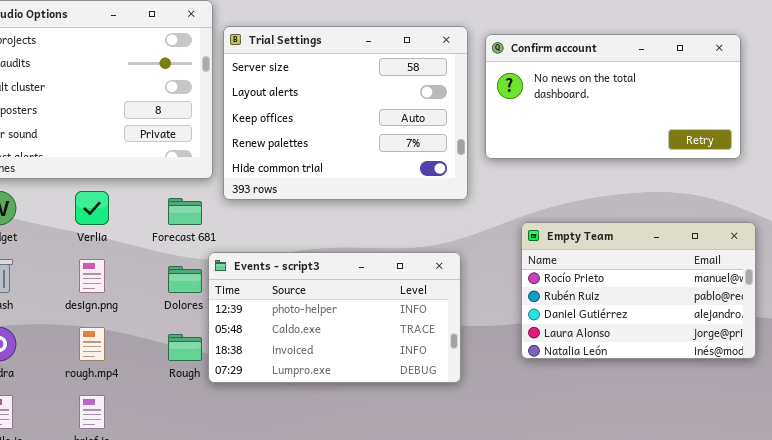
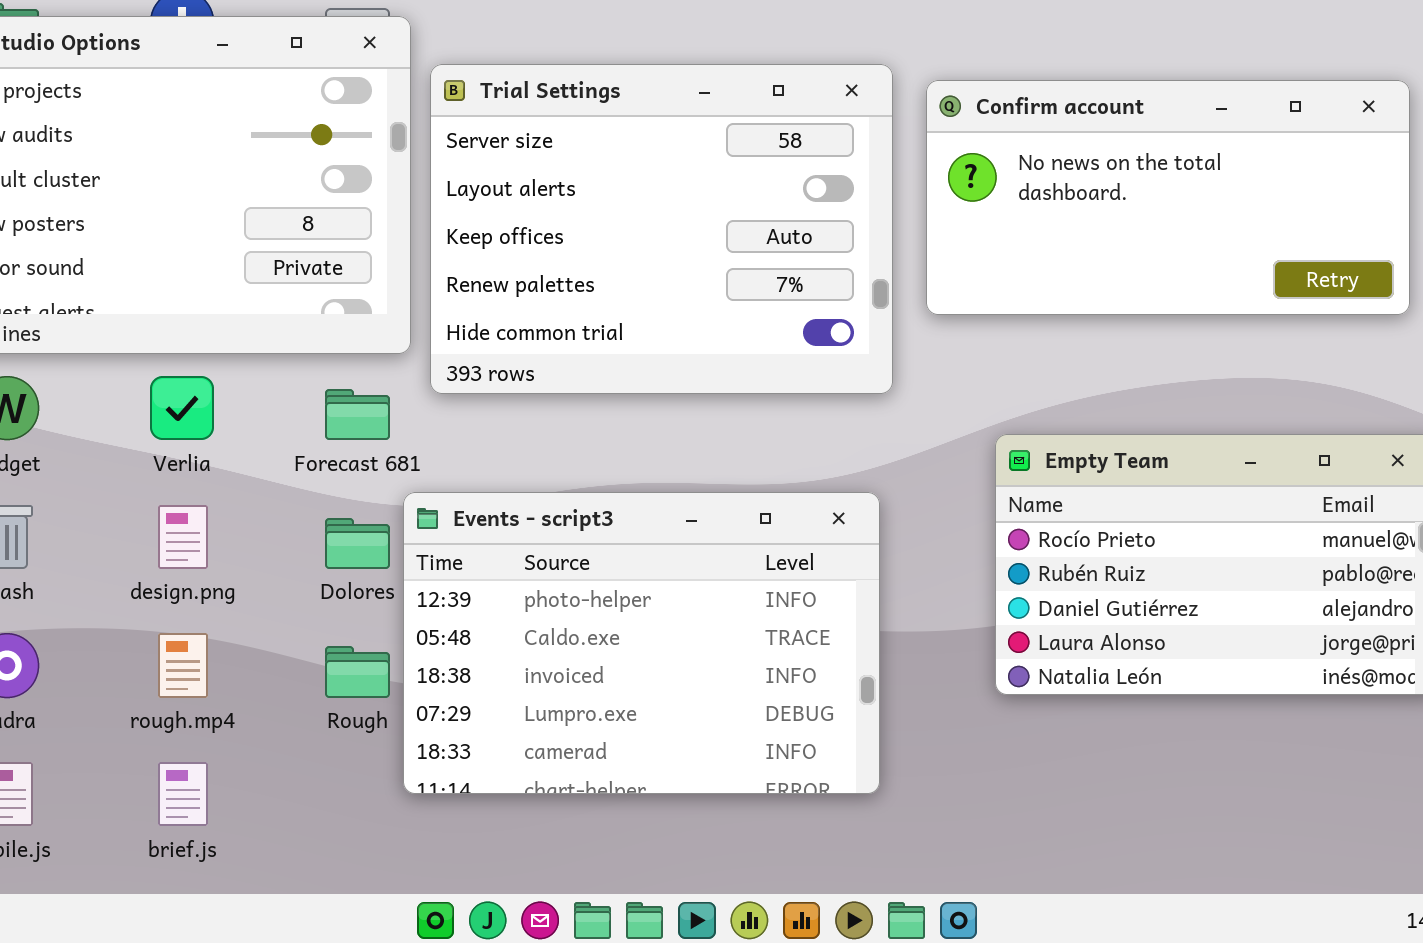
Events - script3: [208,252,461,383] -> [403,492,880,794], resized

